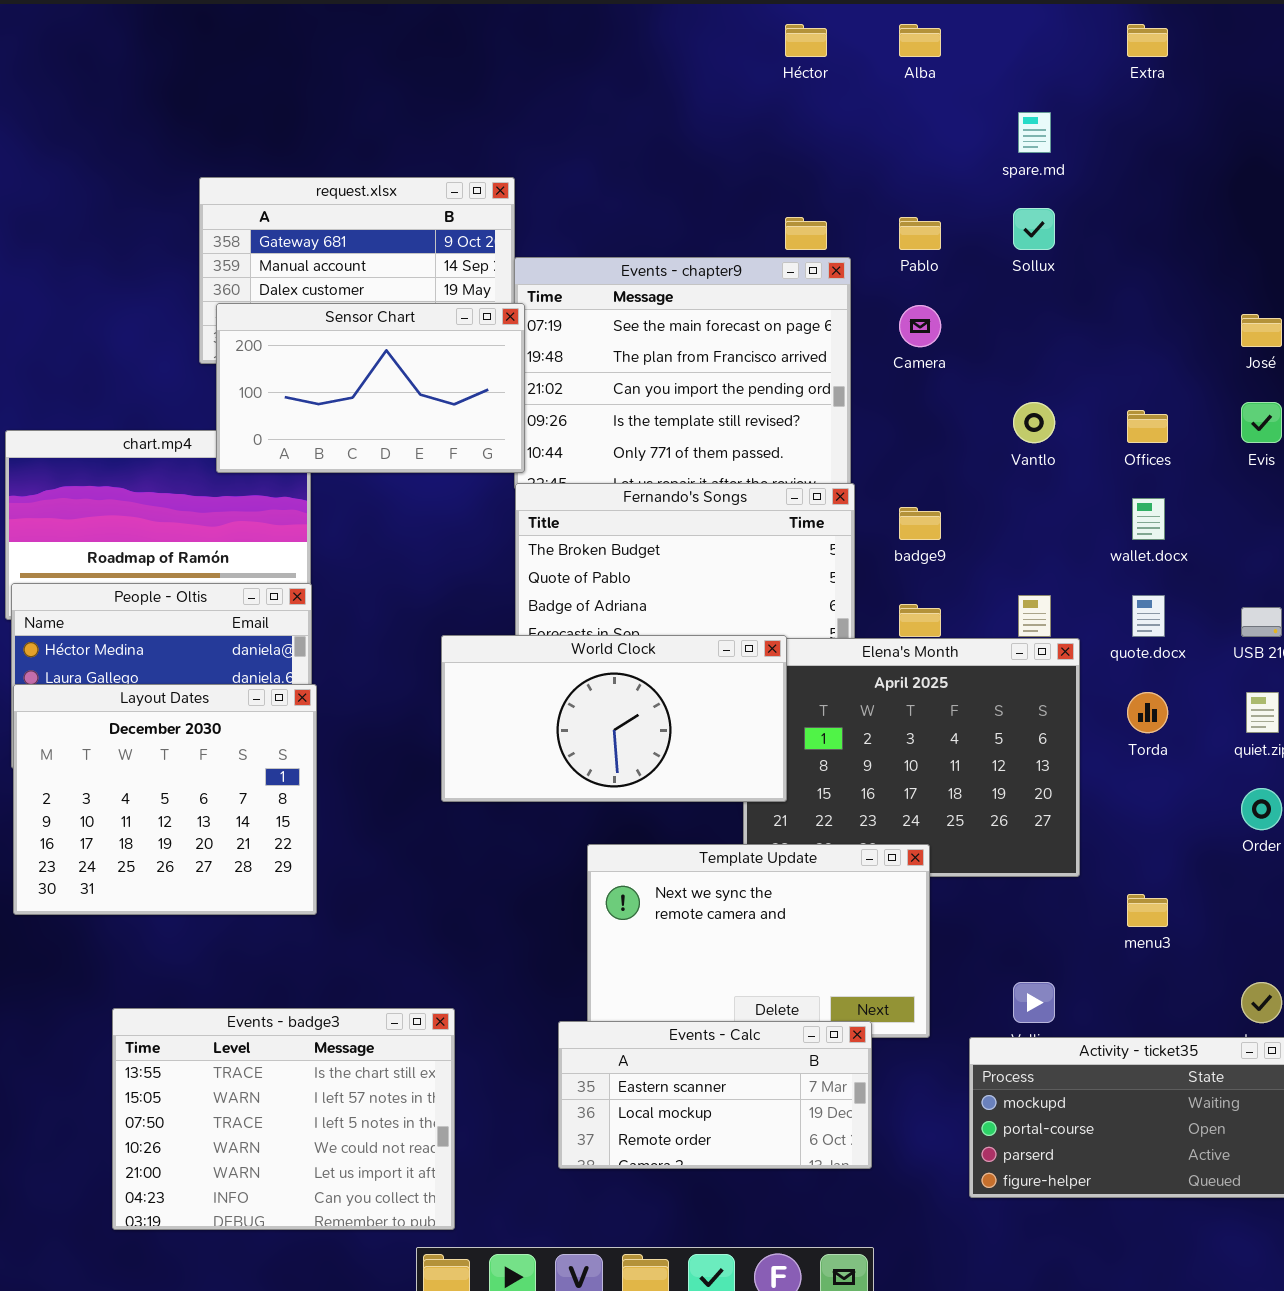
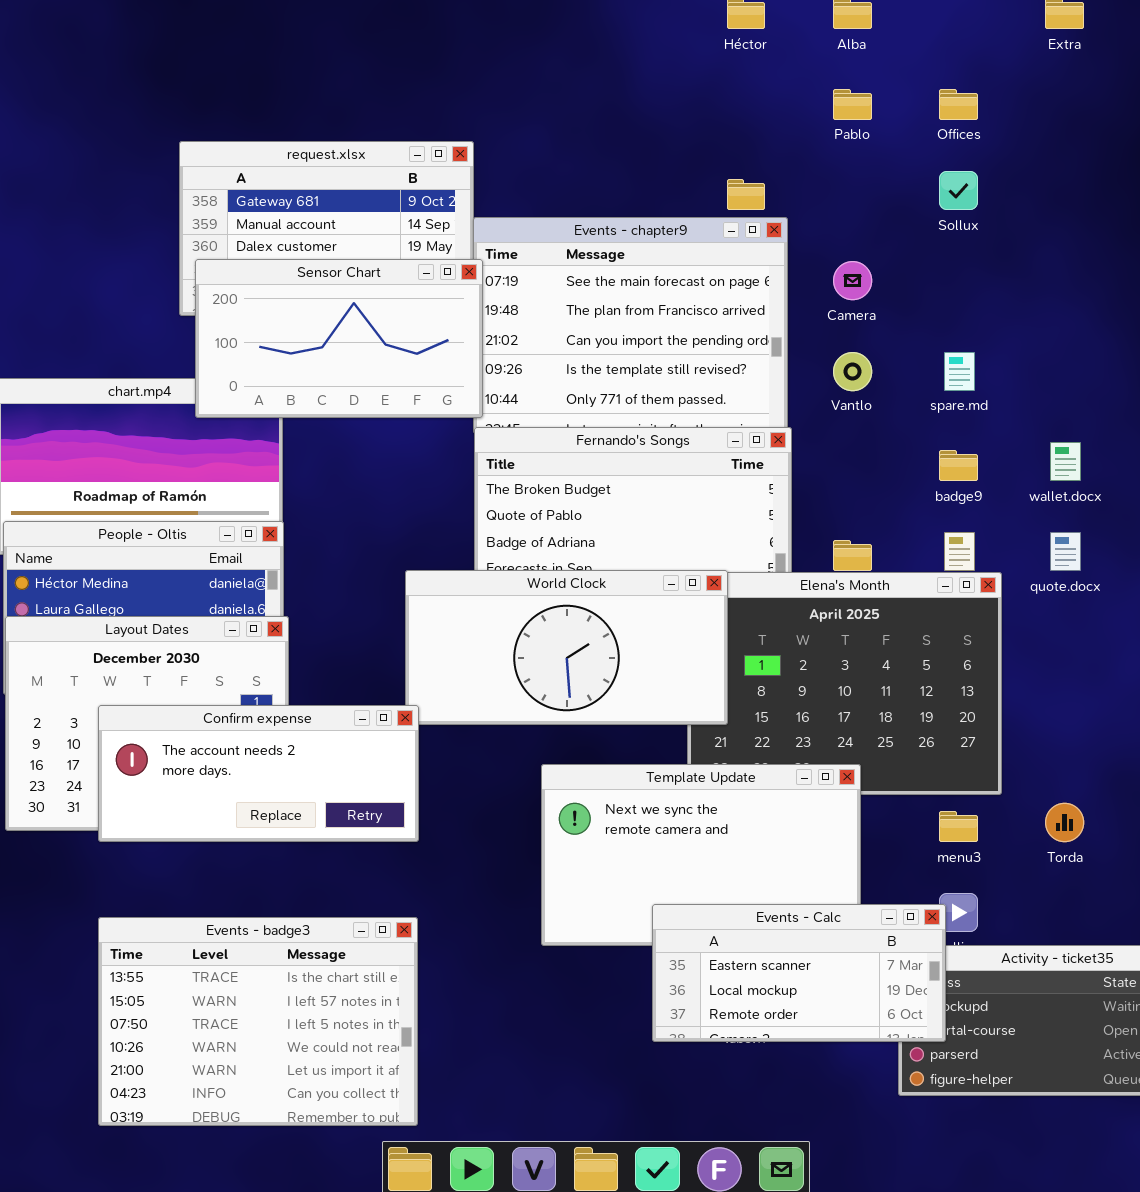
spare.md: [1018,112,1051,153] -> [944,352,975,391], moved
Pablo: [899,217,941,250] -> [833,89,872,120], moved
Vantlo: [1013,402,1055,443] -> [833,352,872,391], moved
Offices: [1127,410,1168,443] -> [939,89,978,120], moved
badge9: [899,507,941,540] -> [939,450,978,481], moved
Torda: [1127,692,1168,733] -> [1045,803,1084,842], moved
Confirm expense: none -> [98,705,419,842], opened
menu3: [1127,894,1168,927] -> [939,811,978,842], moved
Events - Calc: [558,1021,872,1169] -> [652,904,946,1042], moved

